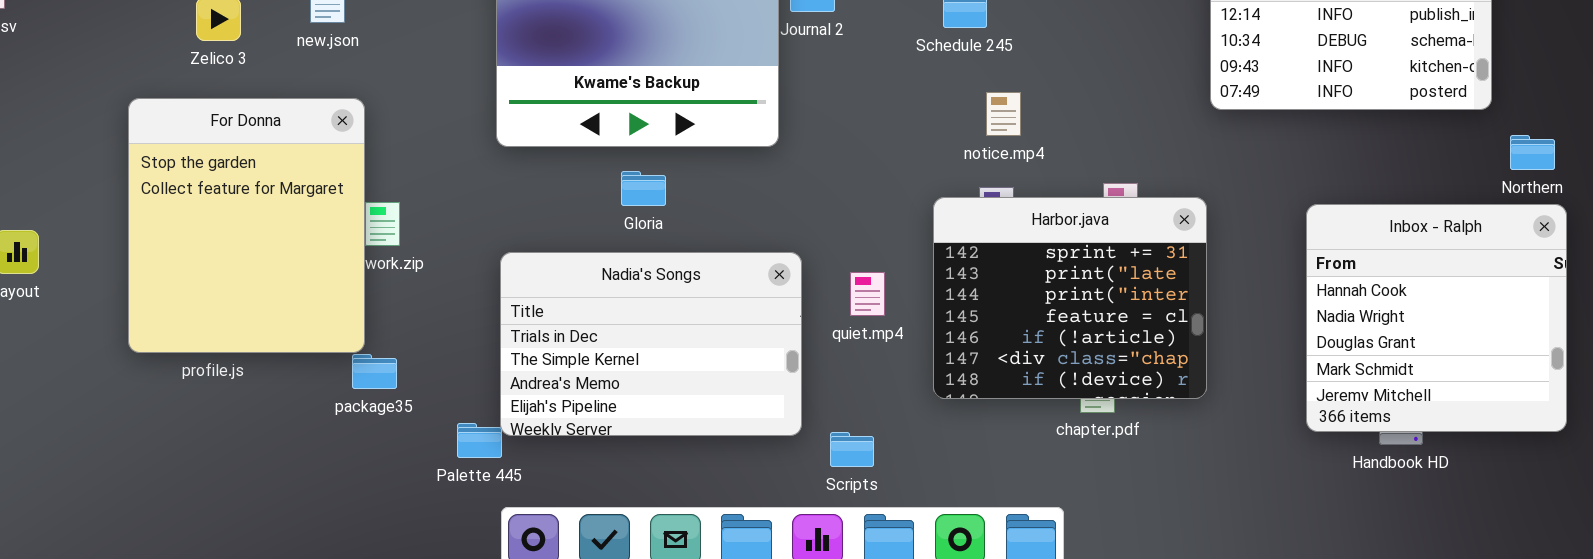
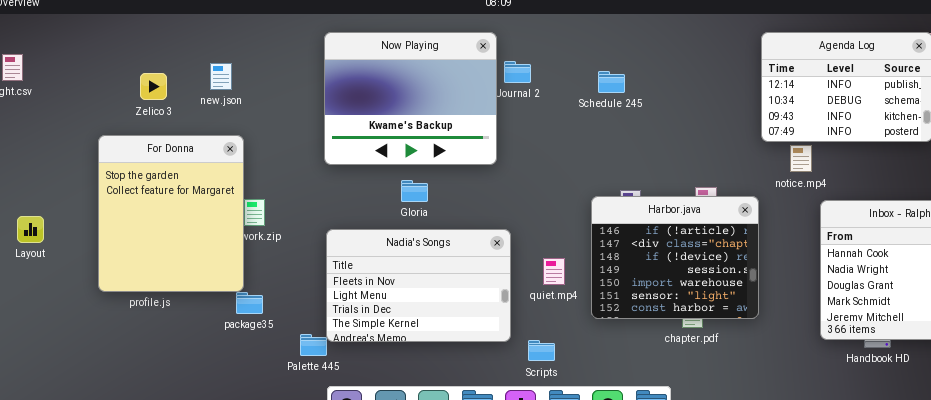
notice.mp4: [986,92,1021,136] -> [790,145,812,172], moved
Harbor.java: [933,197,1207,399] -> [591,196,759,319], scrolled down 4 rows
Nadia's Songs: [500,252,802,436] -> [326,229,511,342], scrolled up 2 rows
quiet.mp4: [850,272,885,316] -> [543,258,565,285], moved

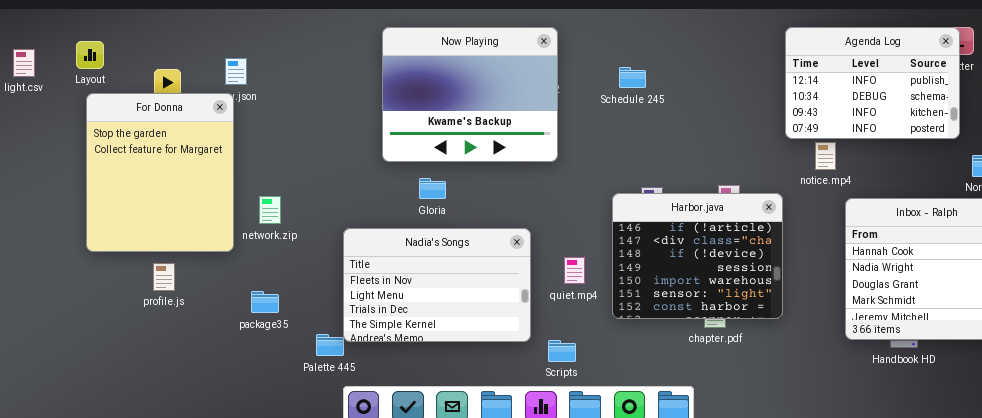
Now Playing: [324,32,497,165] -> [382,27,558,162], moved
For Donna: [98,135,244,292] -> [86,93,234,252], moved
Layout: [17,216,44,243] -> [76,41,104,69], moved

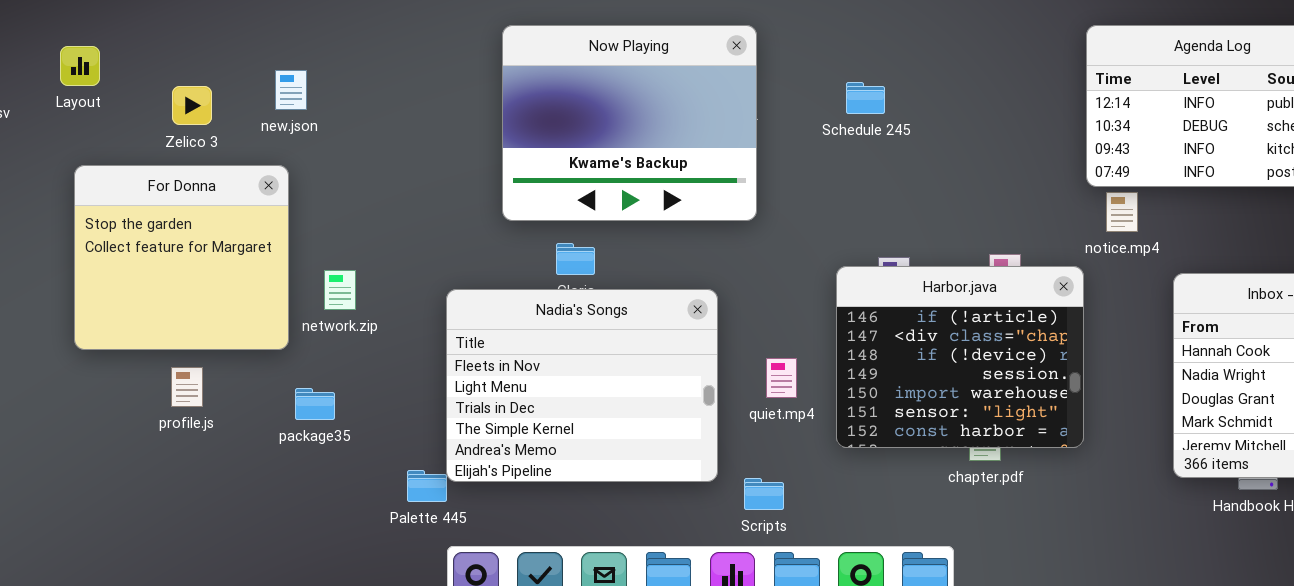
For Donna: [86,93,234,252] -> [74,165,289,350], resized
notice.mp4: [815,142,836,170] -> [1106,192,1138,232], moved
Nadia's Songs: [343,228,531,342] -> [446,289,718,482], resized
package35: [251,291,279,313] -> [295,388,335,420], moved

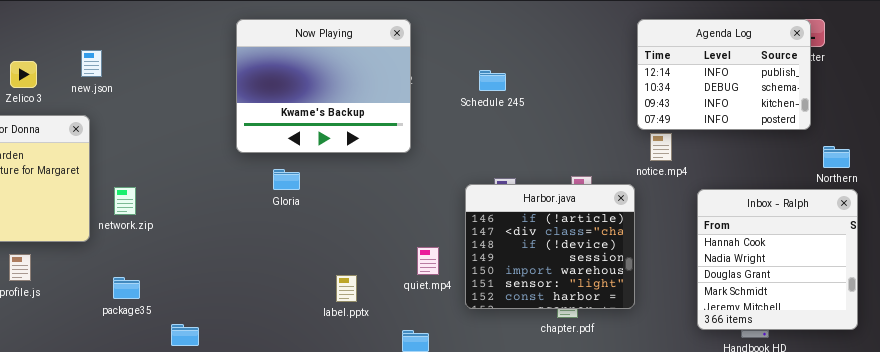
Schedule 245: [846,82,885,114] -> [479,70,506,91], moved
Nadia's Songs: [446,289,718,482] -> none, closed
package35: [295,388,335,420] -> [113,277,140,299], moved

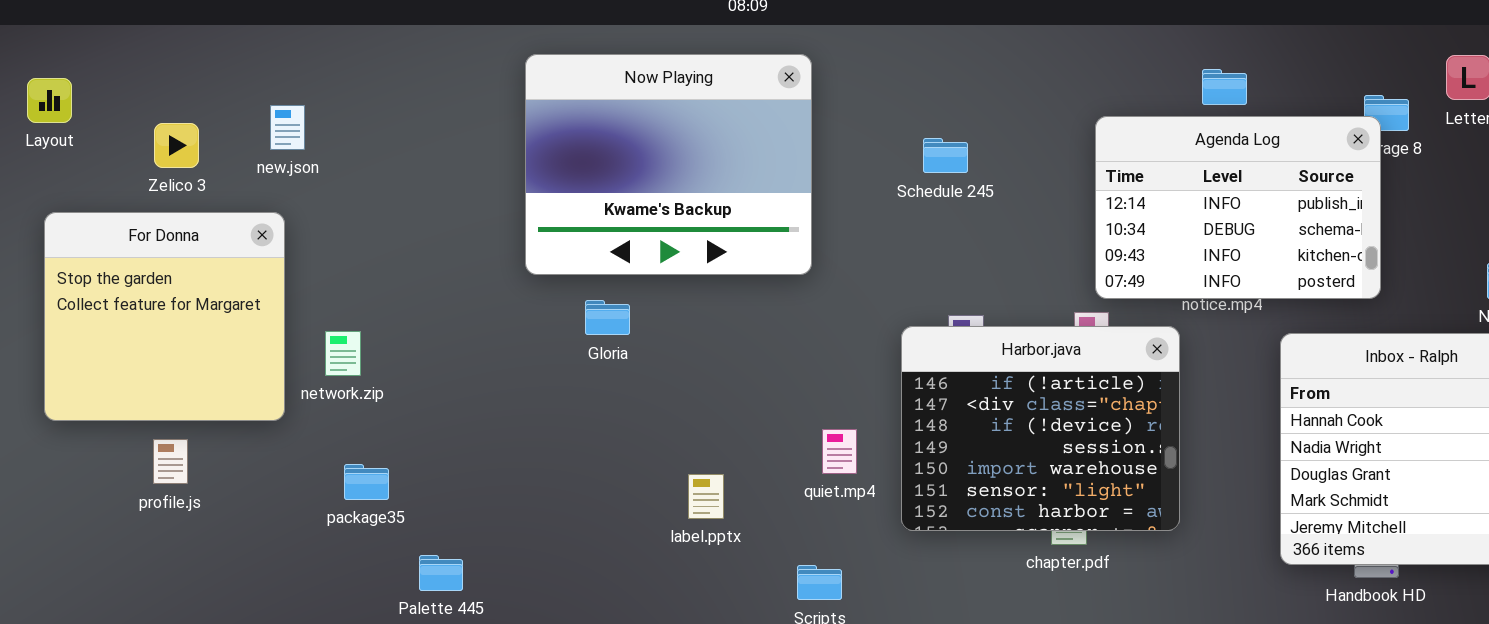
Agenda Log: [637,19,811,130] -> [1095,116,1381,299], moved
package35: [113,277,140,299] -> [344,464,389,500], moved

